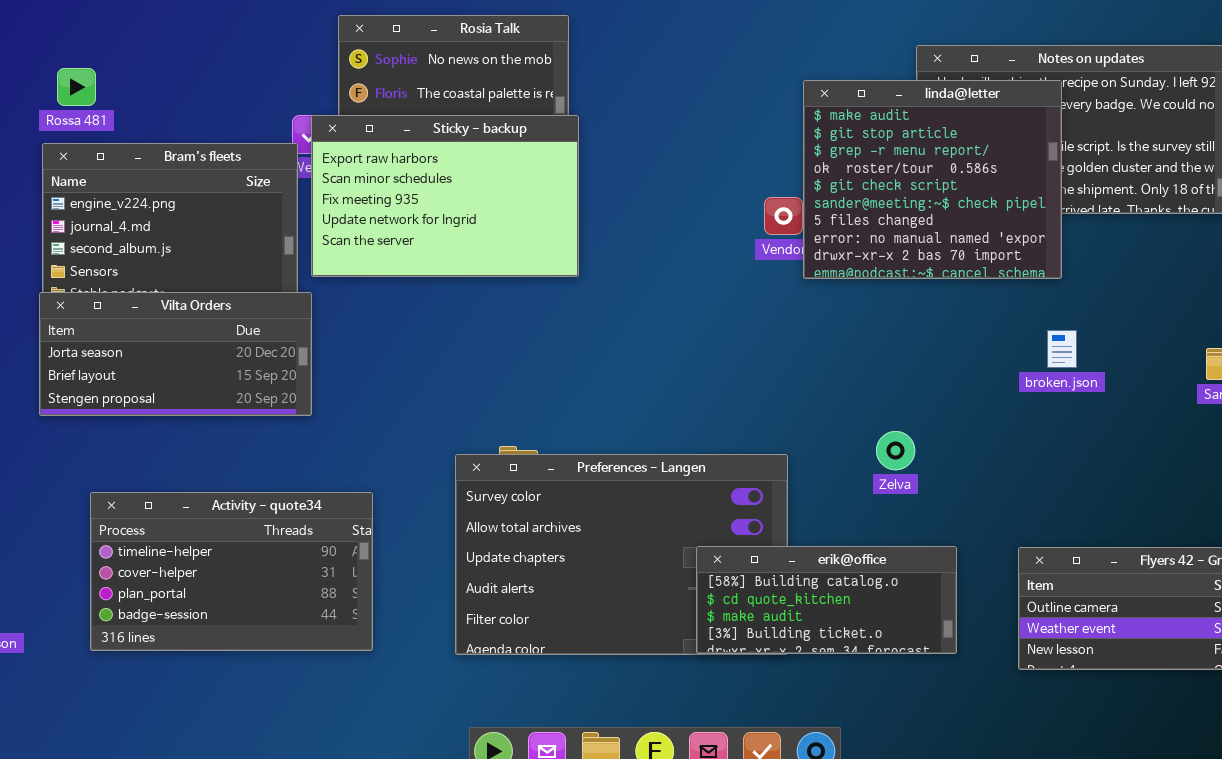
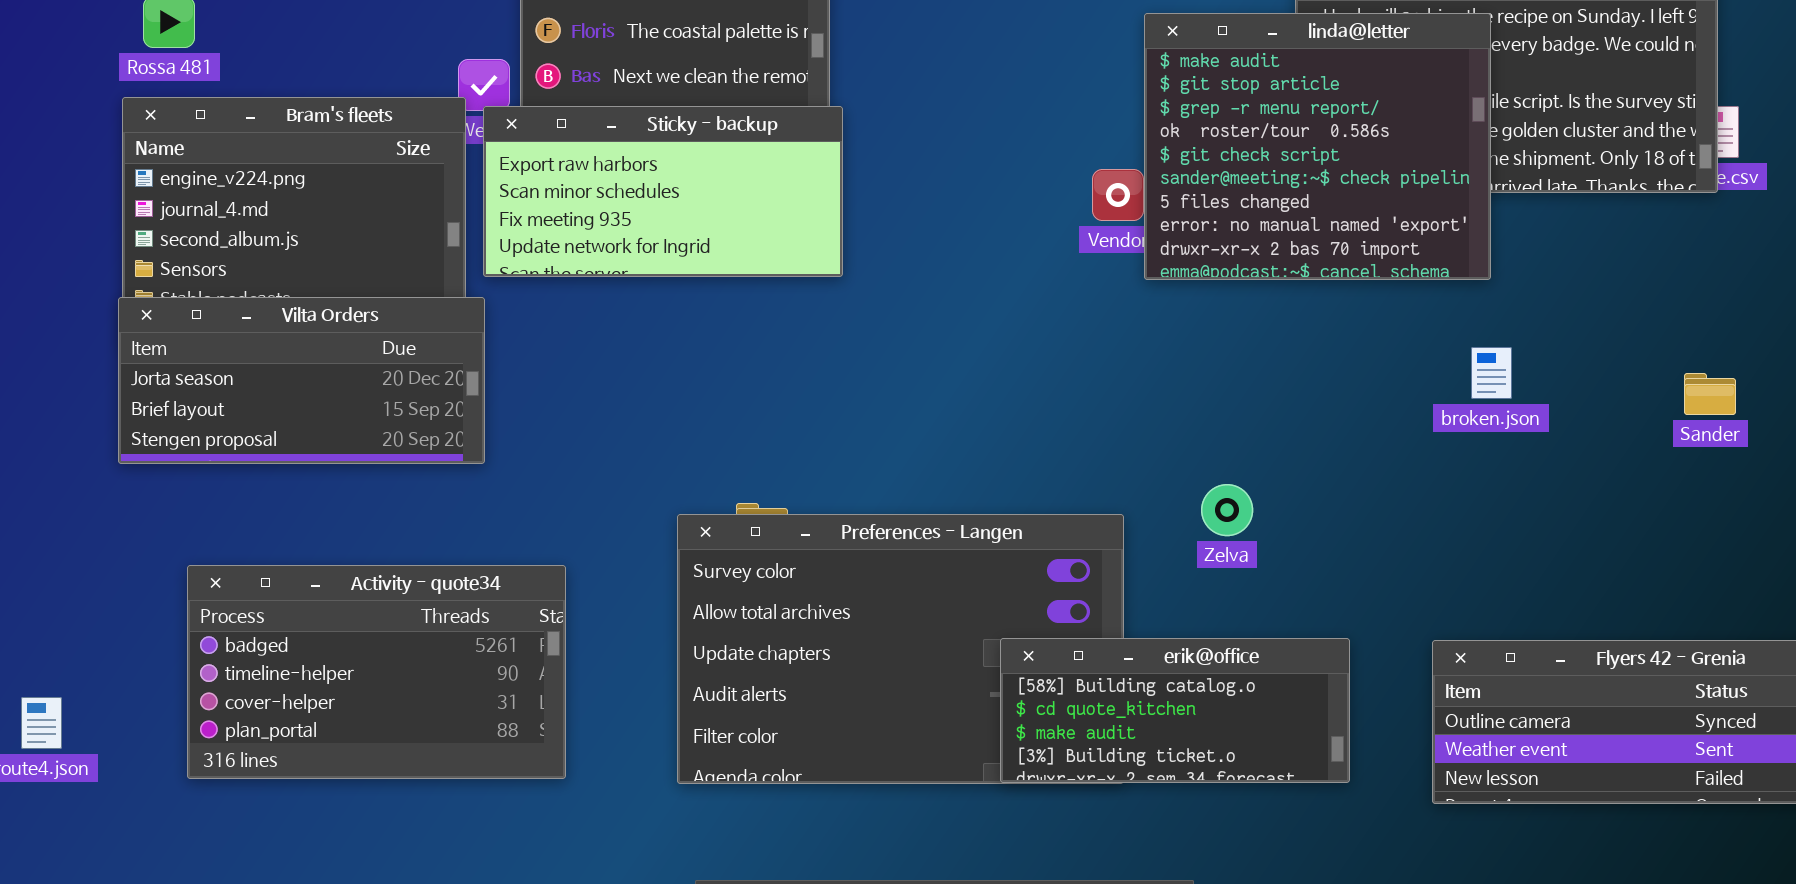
Sticky - backup: [311,115,579,277] -> [483,106,843,277], resized
Zelva: [876,431,915,470] -> [1201,484,1253,536], moved
Activity - quote34: [90,492,373,651] -> [187,565,566,779], scrolled up 1 row

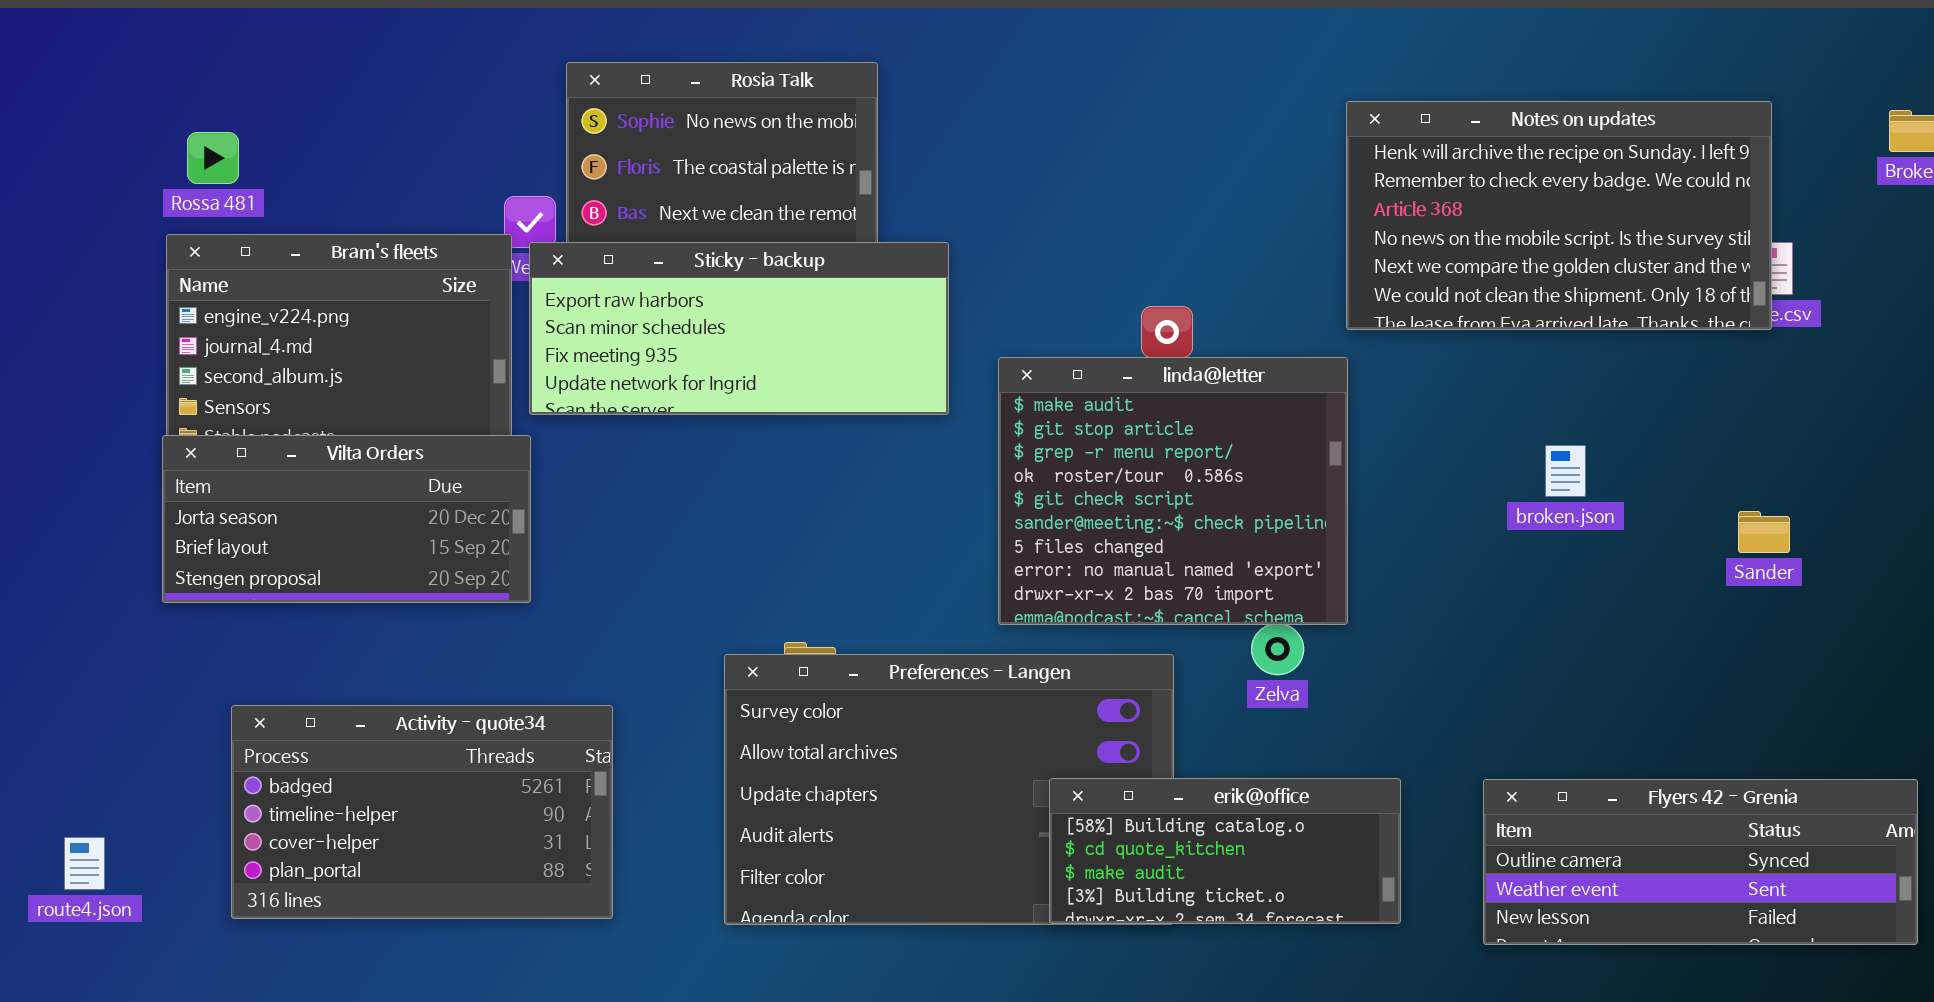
linda@letter: [1144,13,1491,280] -> [998,357,1348,625], moved
Sticky - backup: [483,106,843,277] -> [529,242,949,415], resized
broken.json: [1471,347,1512,399] -> [1545,445,1586,497], moved

